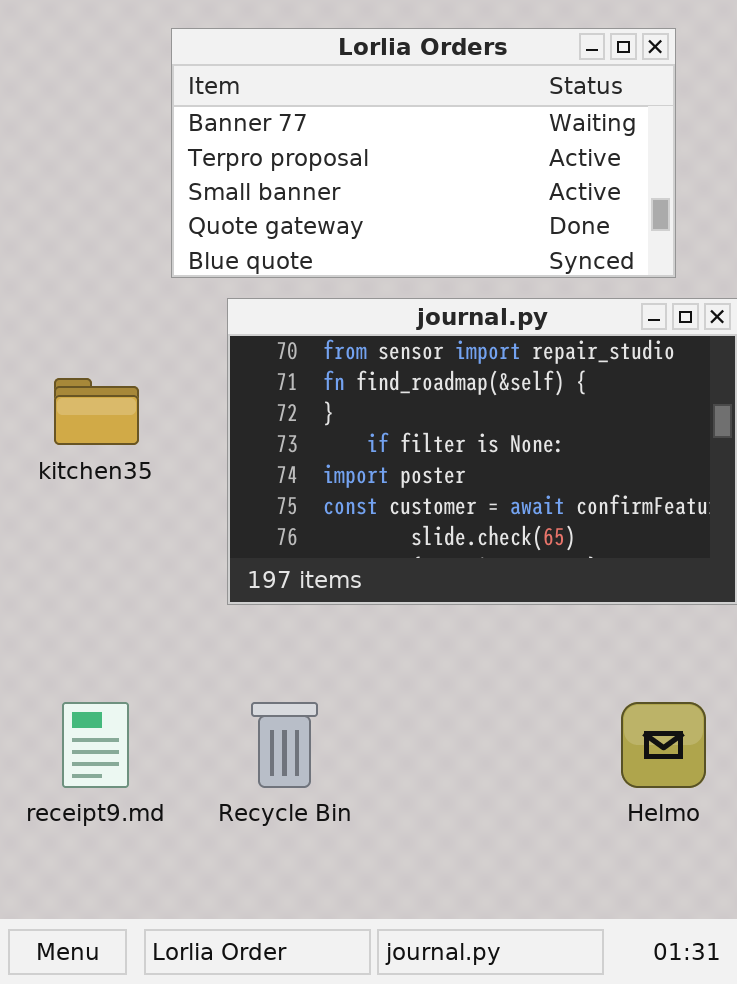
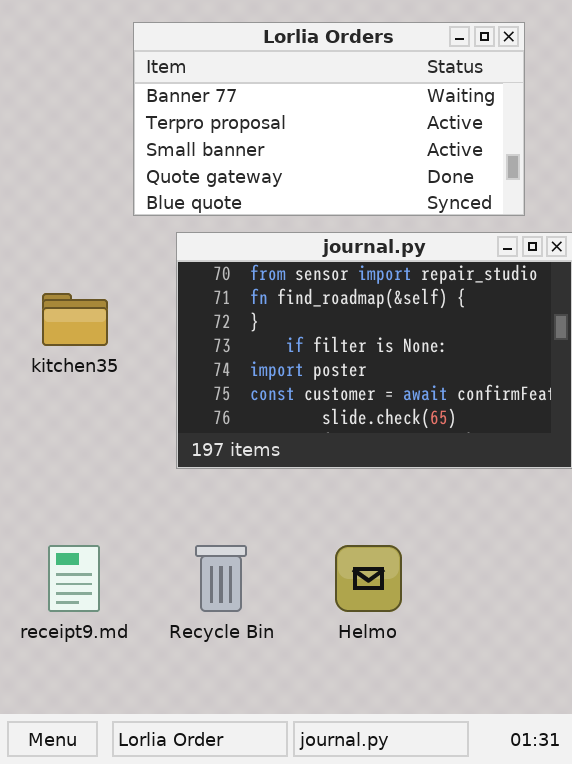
Helmo: [621,702,706,788] -> [335,545,402,612], moved

